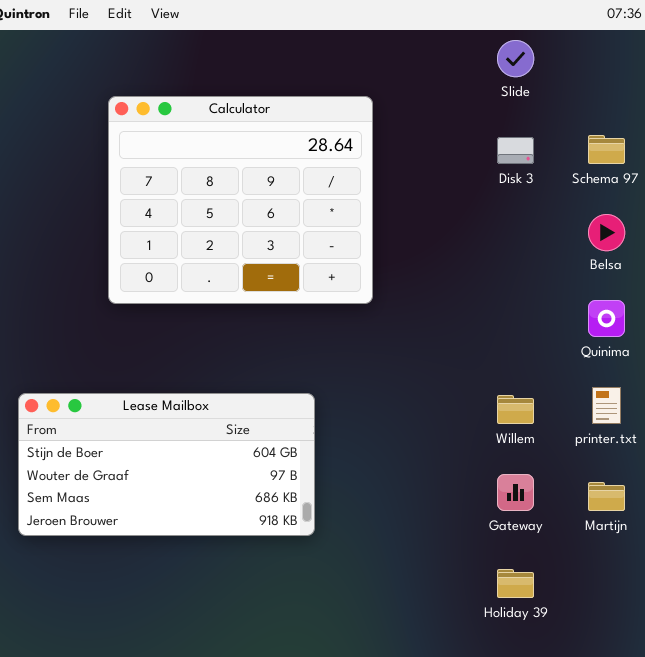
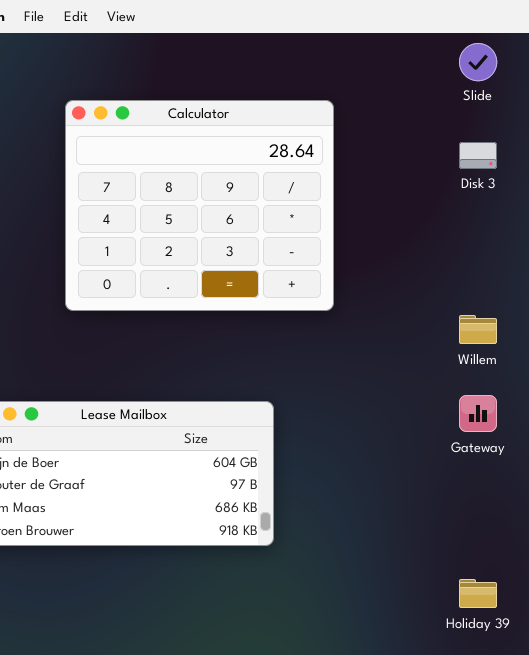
Willem: [497,395,534,424] -> [459,315,497,344], moved
Gateway: [497,474,534,511] -> [459,395,497,432], moved

